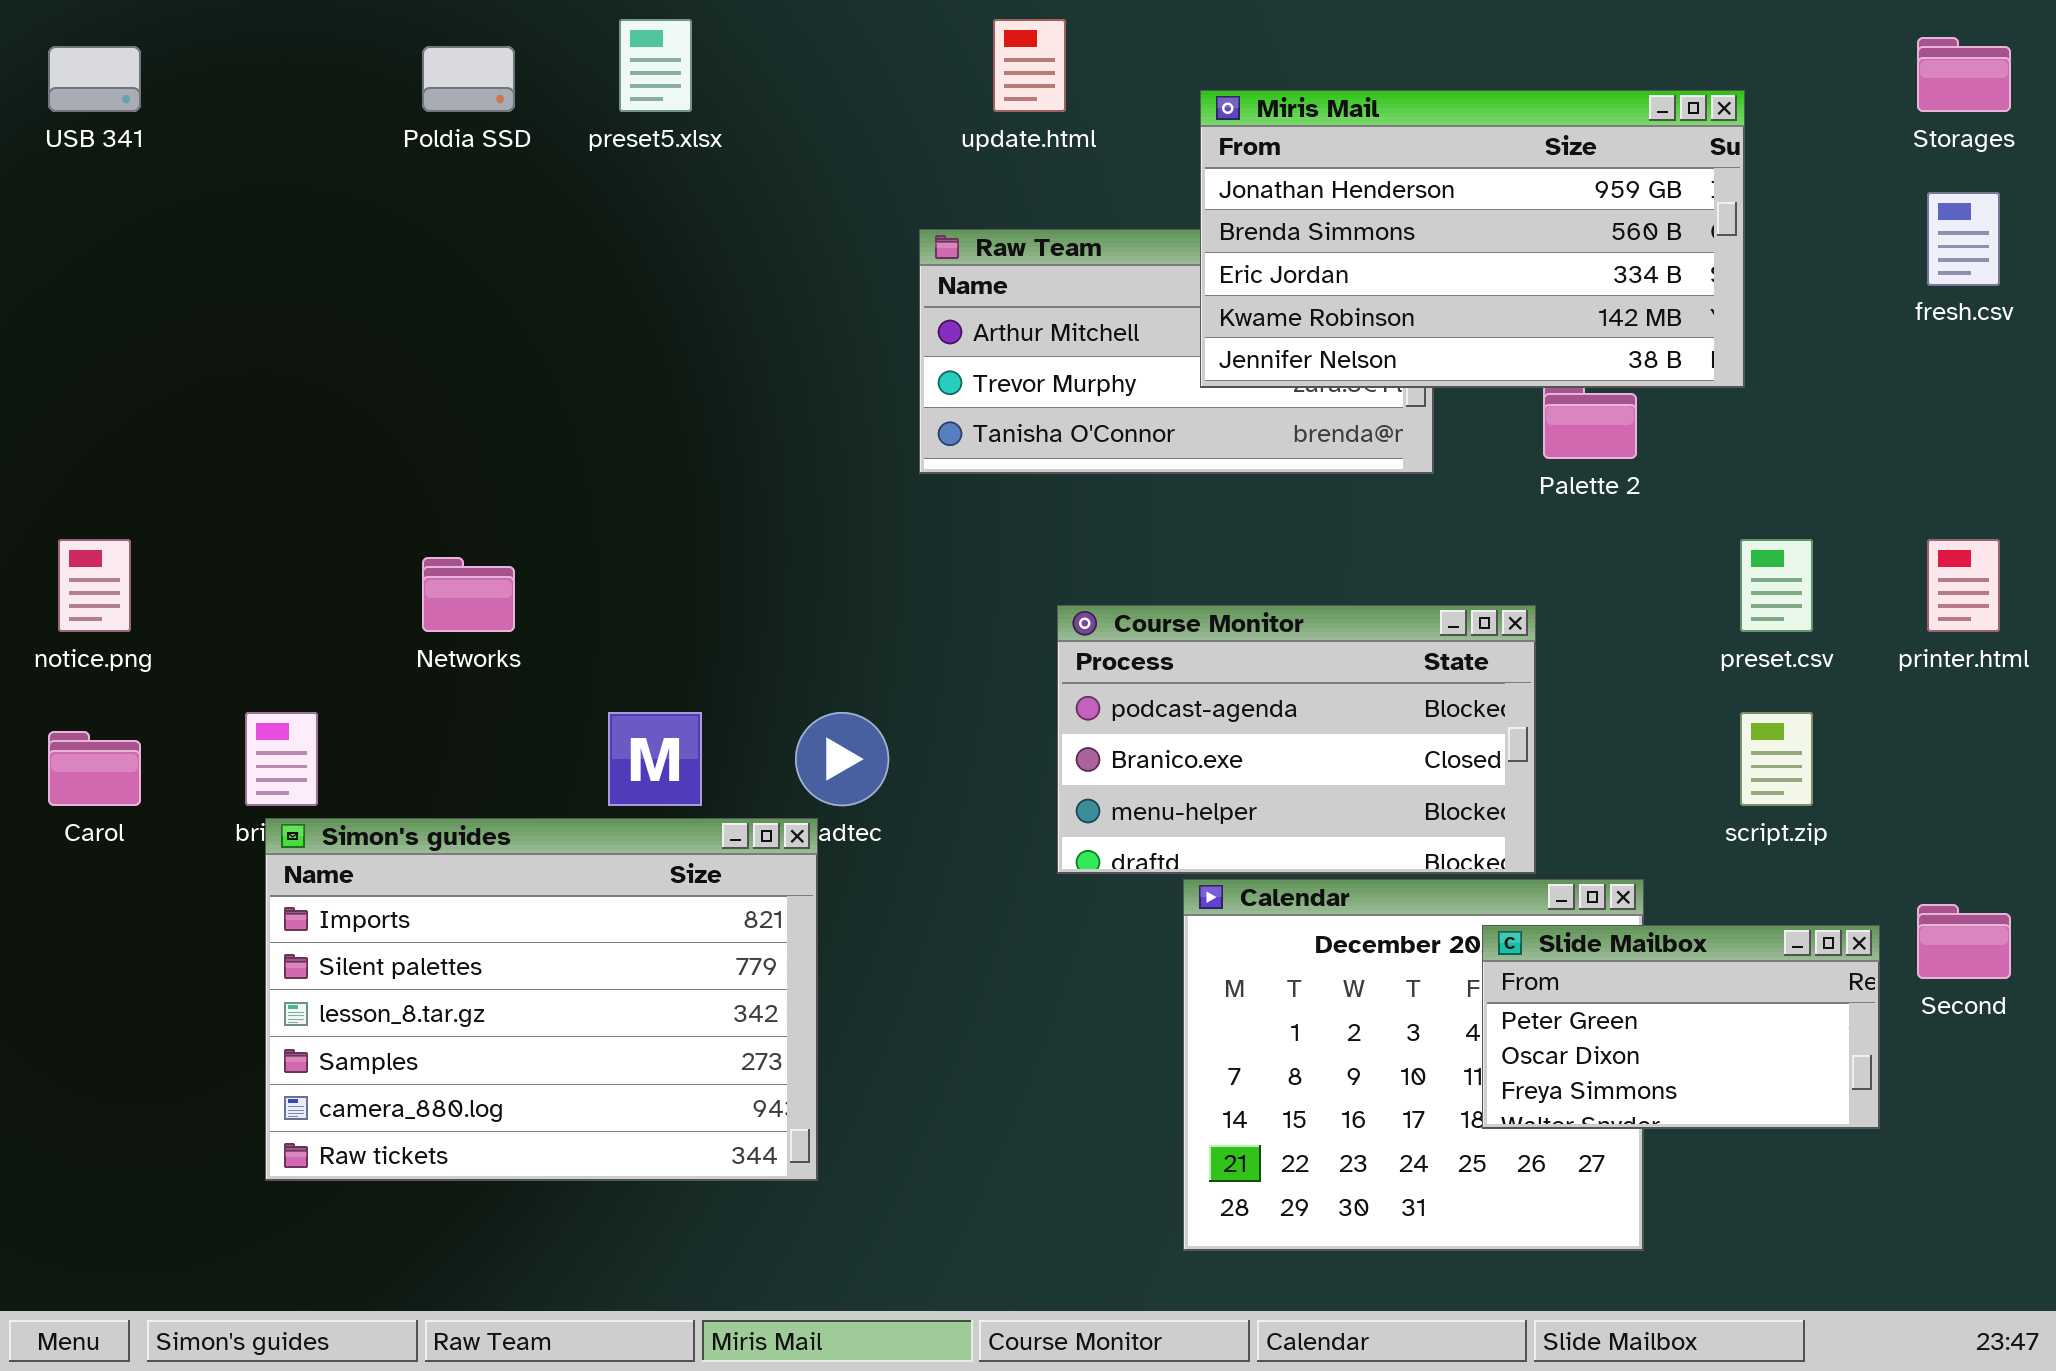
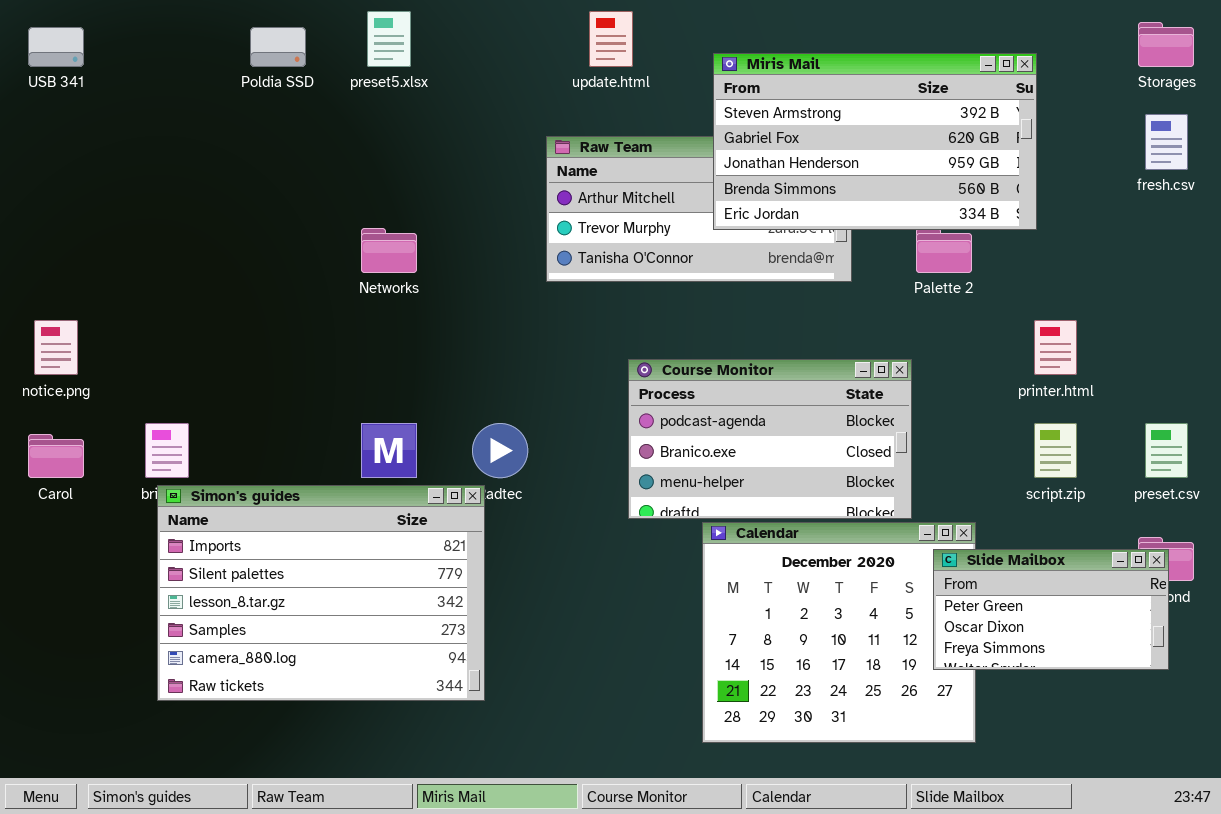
Miris Mail: [1200,90,1745,388] -> [713,53,1037,230], scrolled up 2 rows
preset.csv: [1740,539,1813,632] -> [1145,423,1188,478], moved
printer.html: [1927,539,2000,632] -> [1034,320,1077,375], moved
Networks: [422,557,515,632] -> [361,228,417,273], moved
Slide Mailbox: [1482,925,1880,1129] -> [933,549,1169,670], moved

